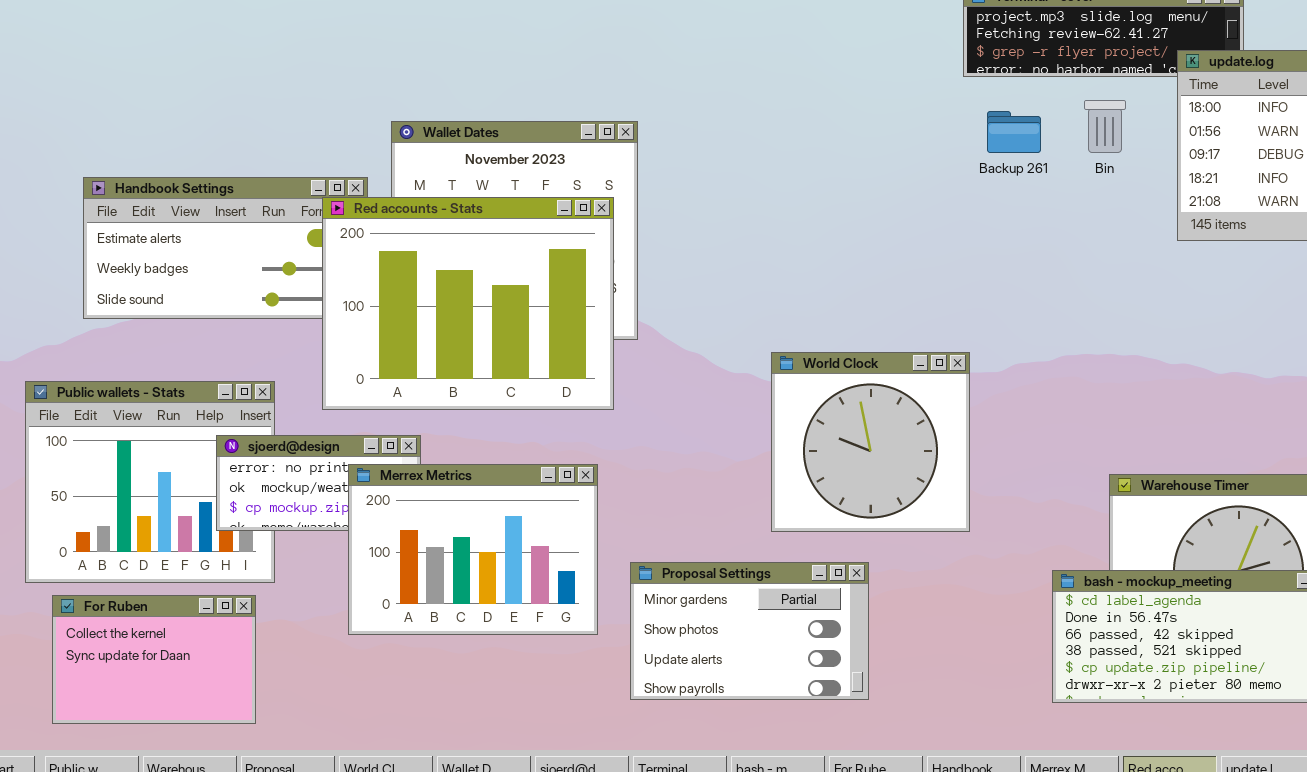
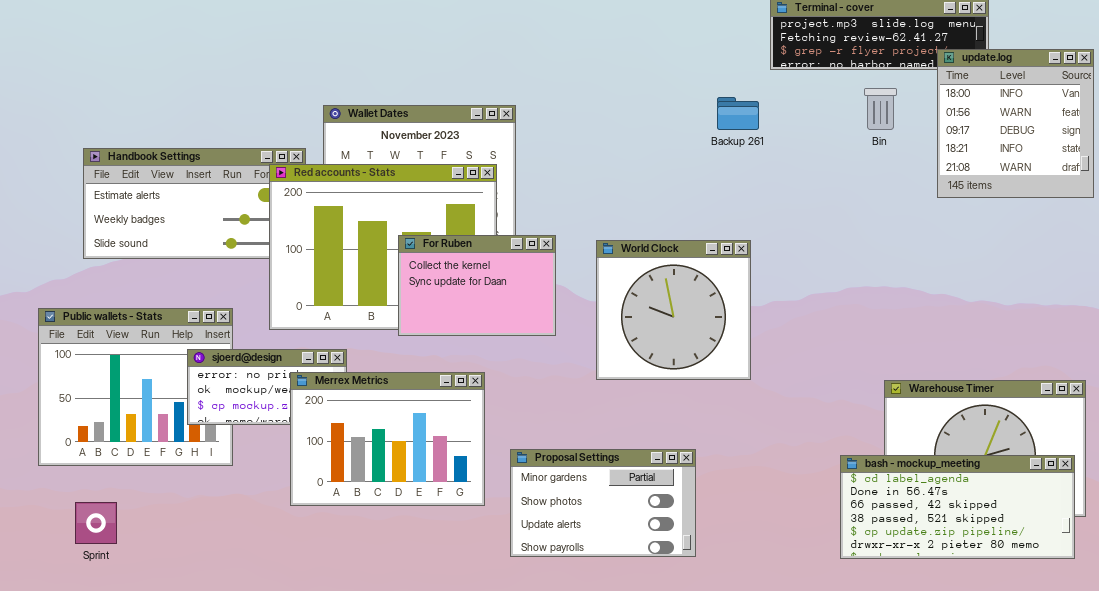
Backup 261: [987,111,1041,153] -> [717,97,759,130], moved
World Clock: [771,352,970,532] -> [596,240,751,380], moved
For Ruben: [52,595,256,724] -> [398,235,556,336], moved

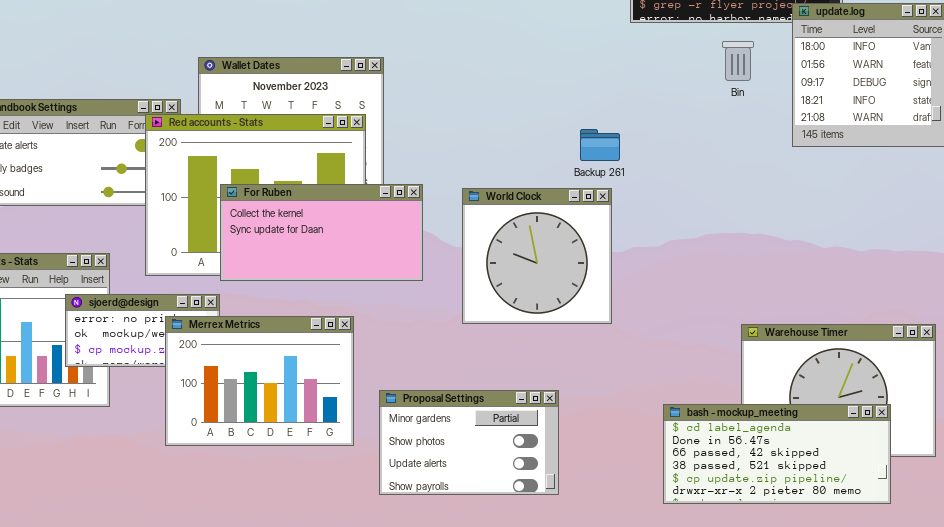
Backup 261: [717,97,759,130] -> [580,129,620,161], moved
For Ruben: [398,235,556,336] -> [220,184,423,281], resized
bash - mockup_meeting: [840,455,1075,559] -> [663,404,891,504], moved

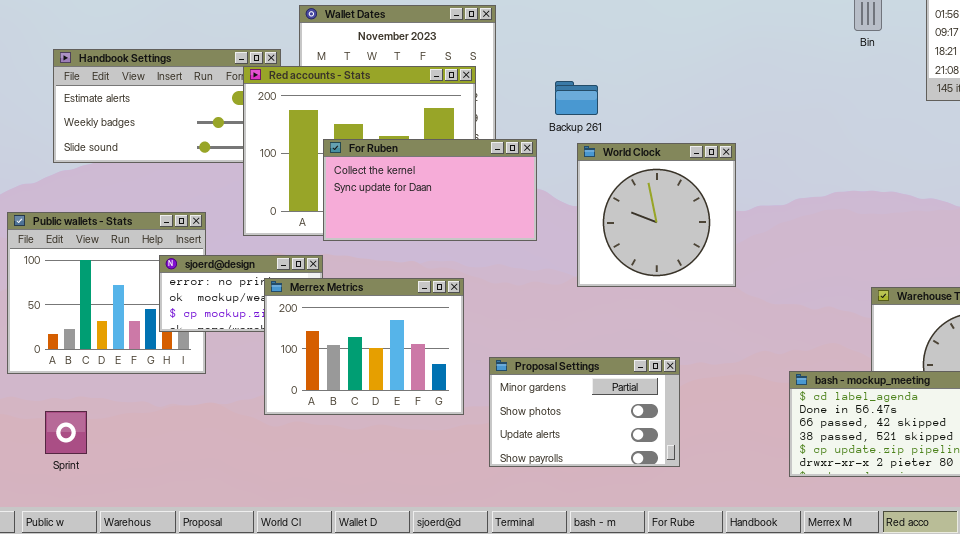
Backup 261: [580,129,620,161] -> [555,81,598,115], moved

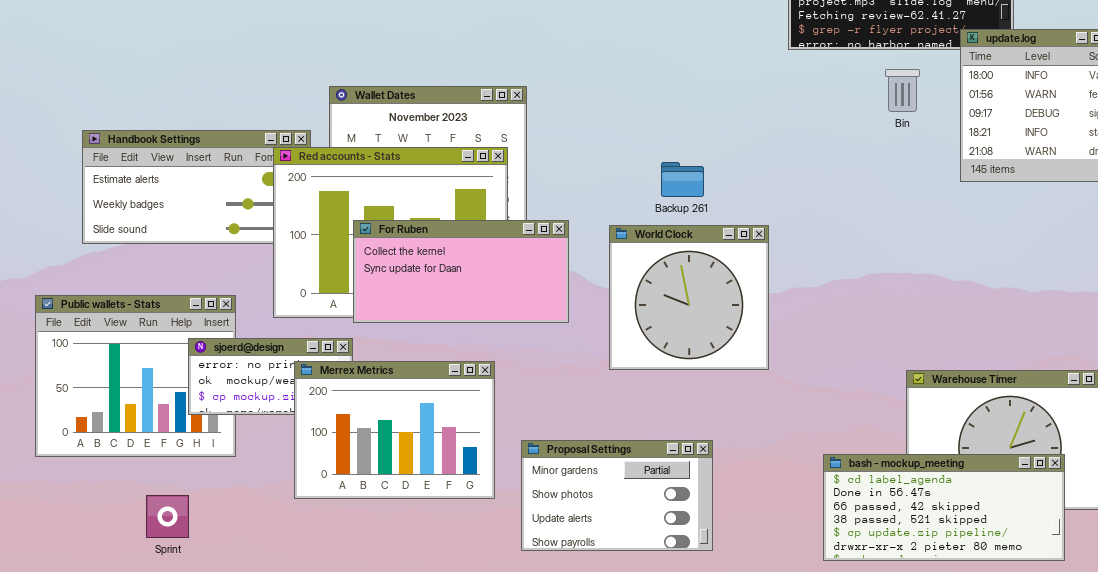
Backup 261: [555,81,598,115] -> [661,162,704,197], moved
Sprint: [45,411,87,454] -> [146,495,189,538], moved

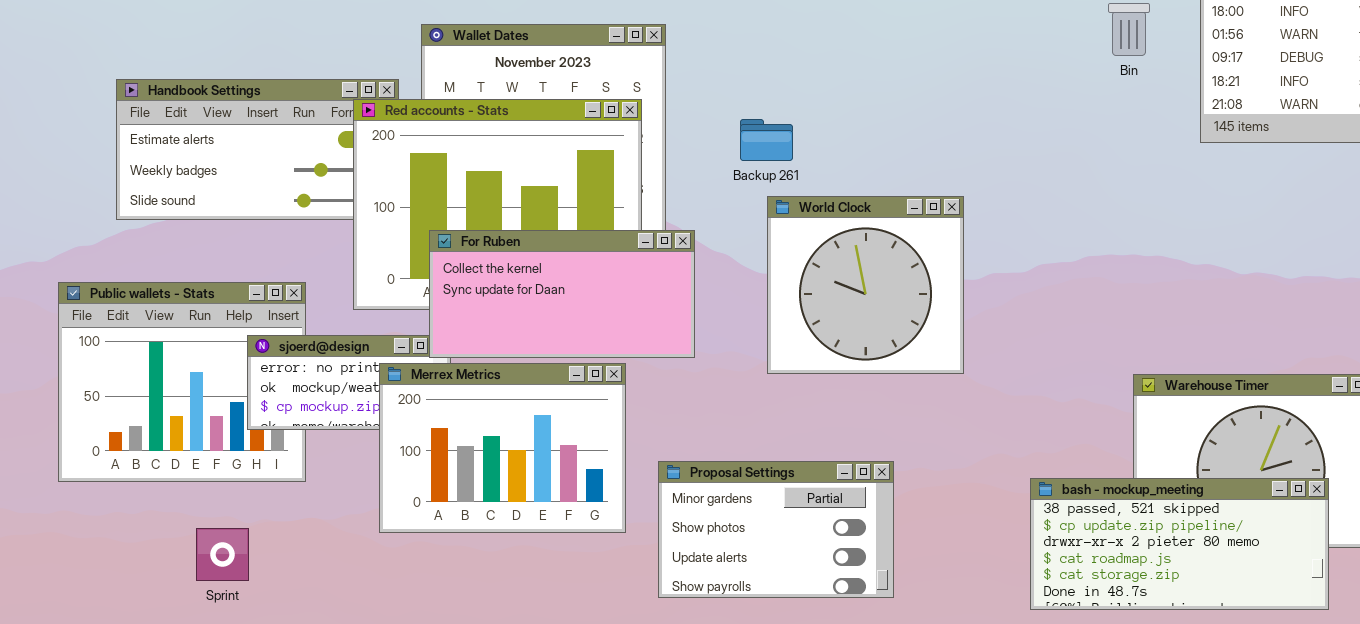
Backup 261: [661,162,704,197] -> [740,119,793,161], moved
For Ruben: [353,220,569,323] -> [429,230,695,358], moved
bash - mockup_meeting: [823,454,1065,561] -> [1030,478,1329,610], scrolled down 3 rows

